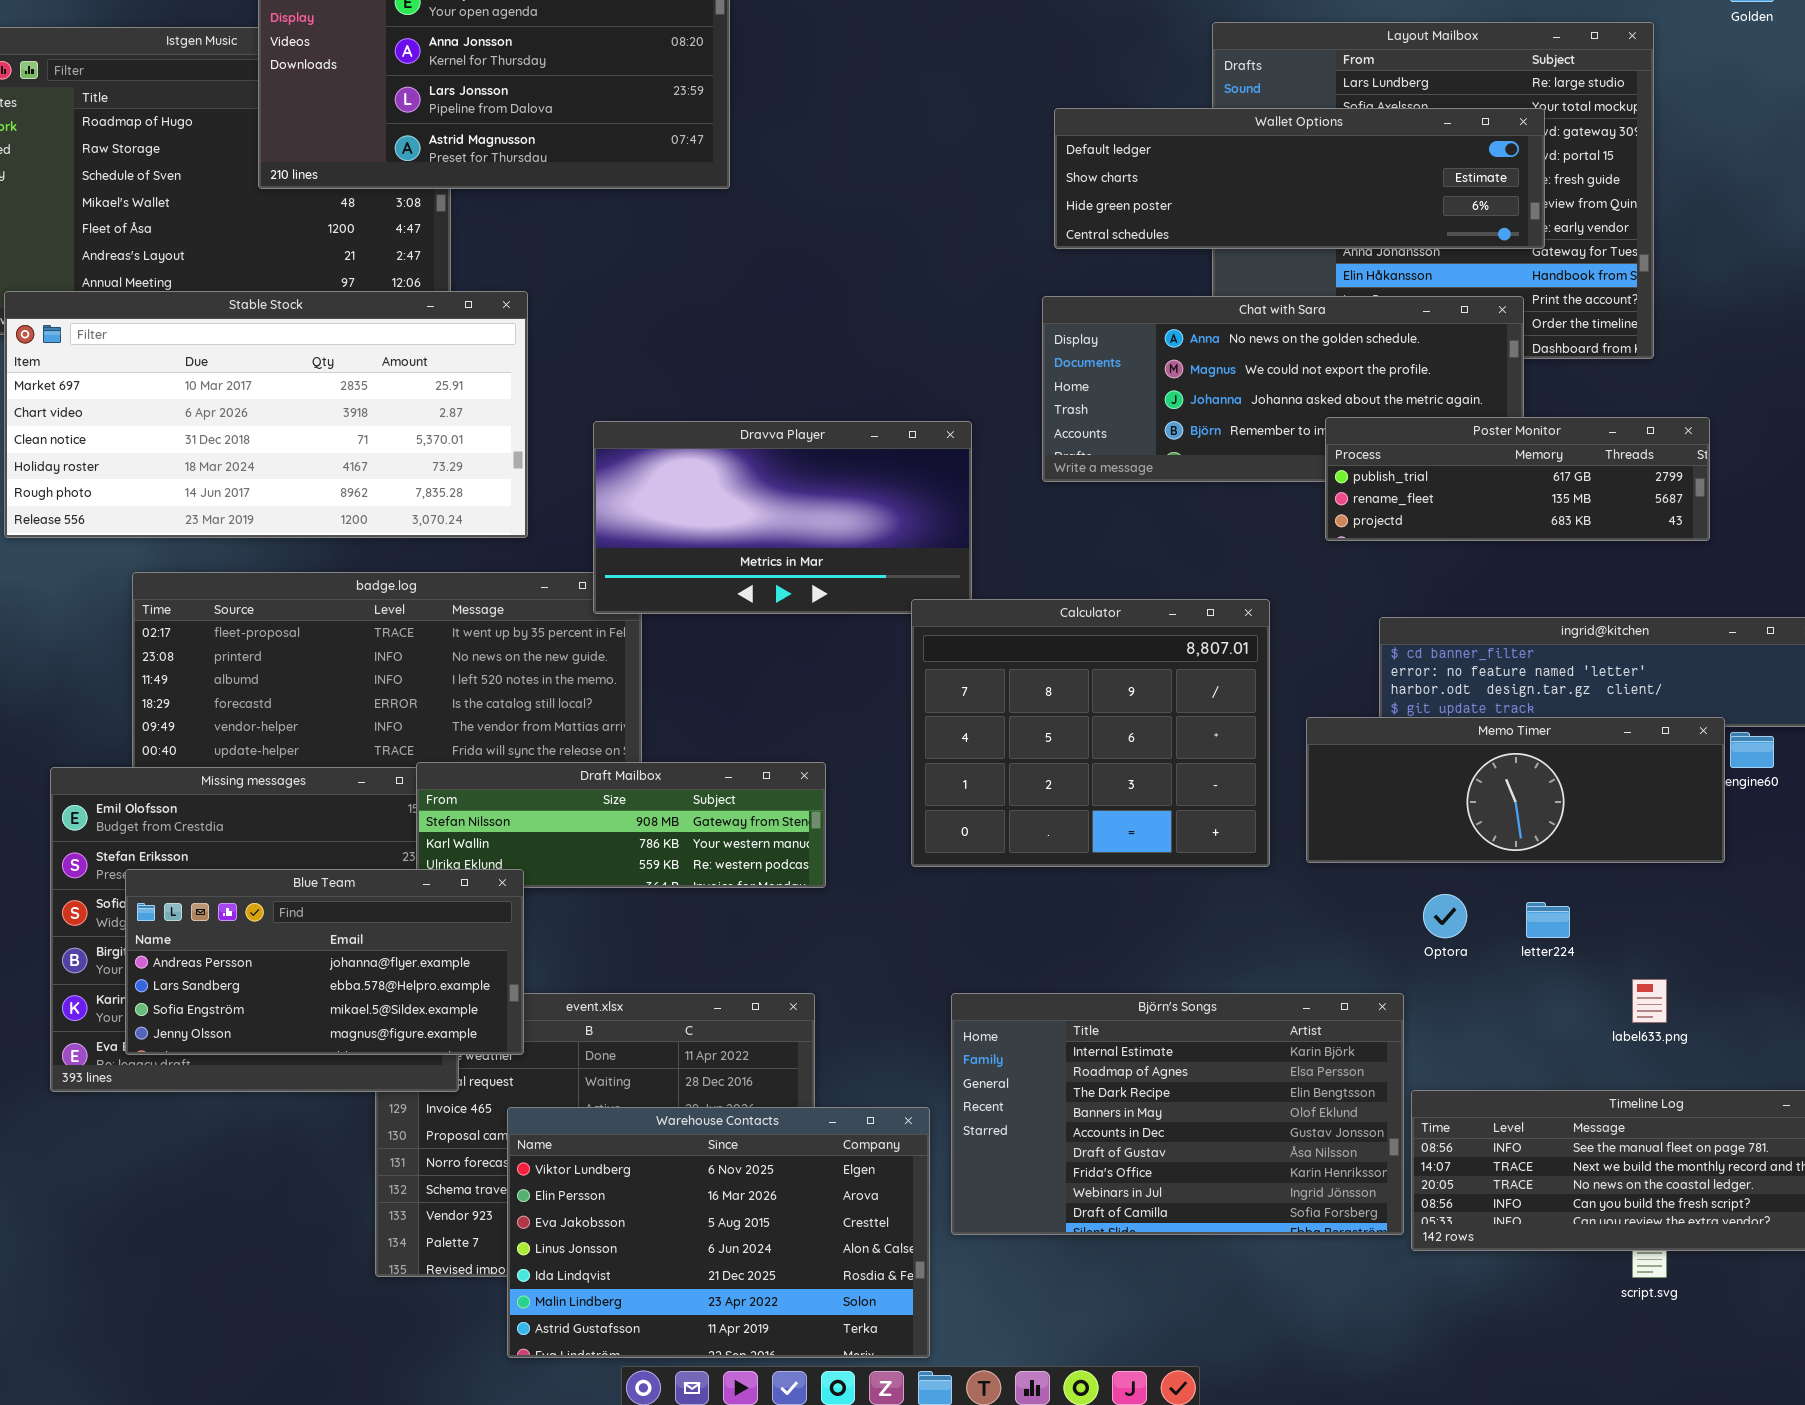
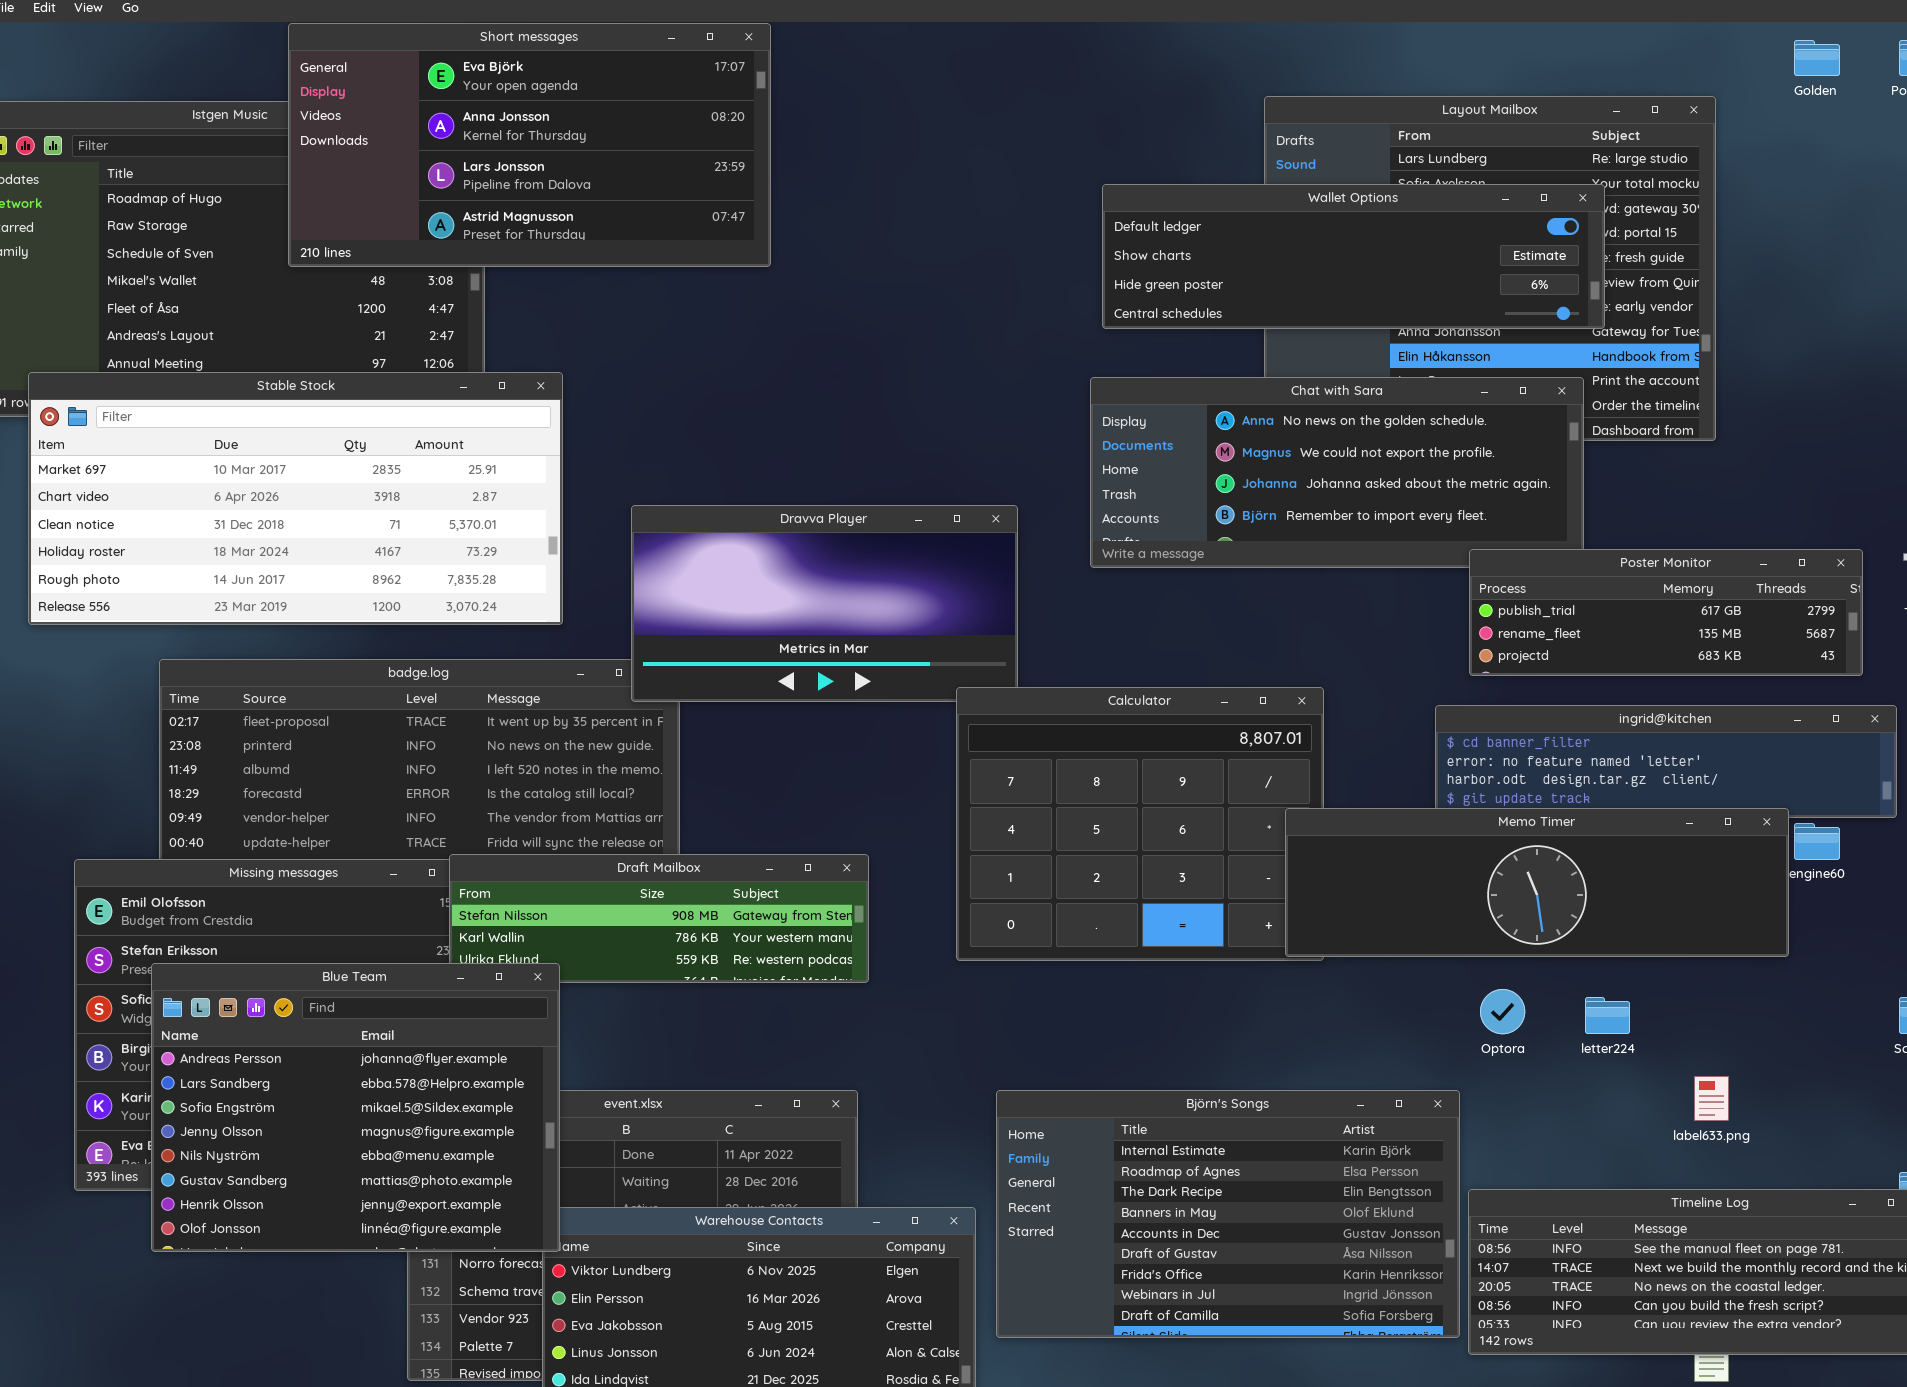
Poster Monitor: [1325,417,1710,541] -> [1469,549,1863,676], moved
Memo Timer: [1306,717,1725,863] -> [1285,808,1789,957], resized
Blue Team: [125,869,524,1055] -> [151,963,560,1252], resized

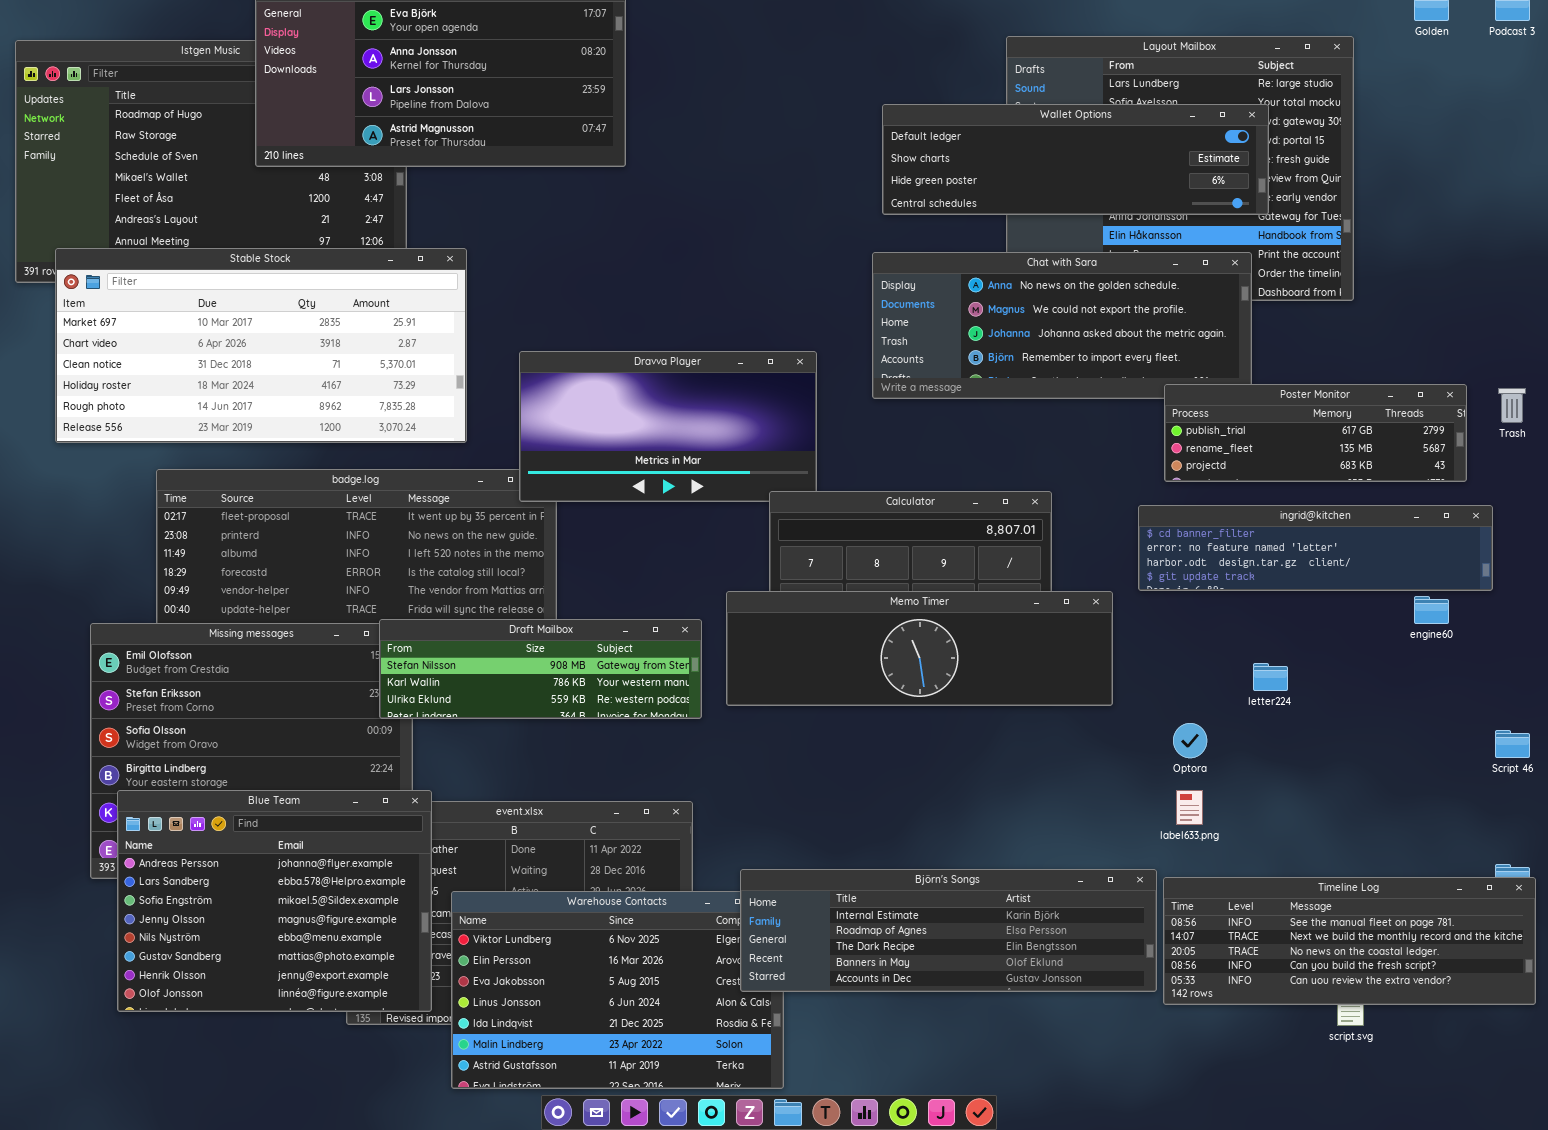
Memo Timer: [1285,808,1789,957] -> [726,591,1113,706], moved
Blue Team: [151,963,560,1252] -> [117,790,432,1012], moved
letter224: [1585,997,1630,1034] -> [1253,663,1288,691], moved
label633.png: [1694,1076,1729,1121] -> [1176,790,1203,825], moved
Björn's Songs: [996,1090,1460,1338] -> [740,869,1157,992], resized

